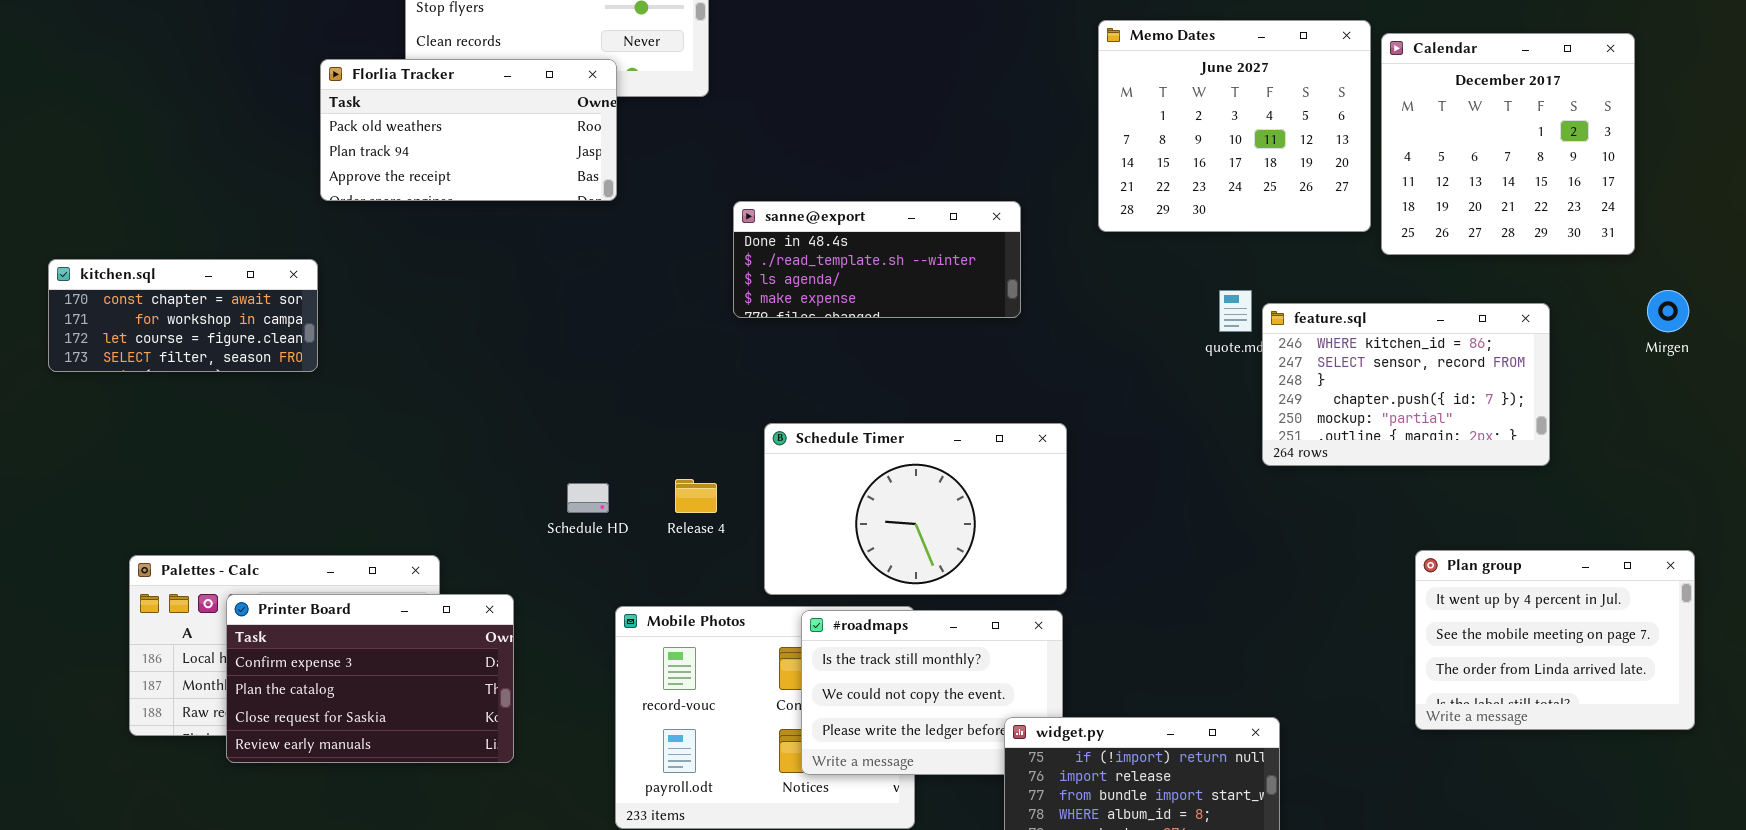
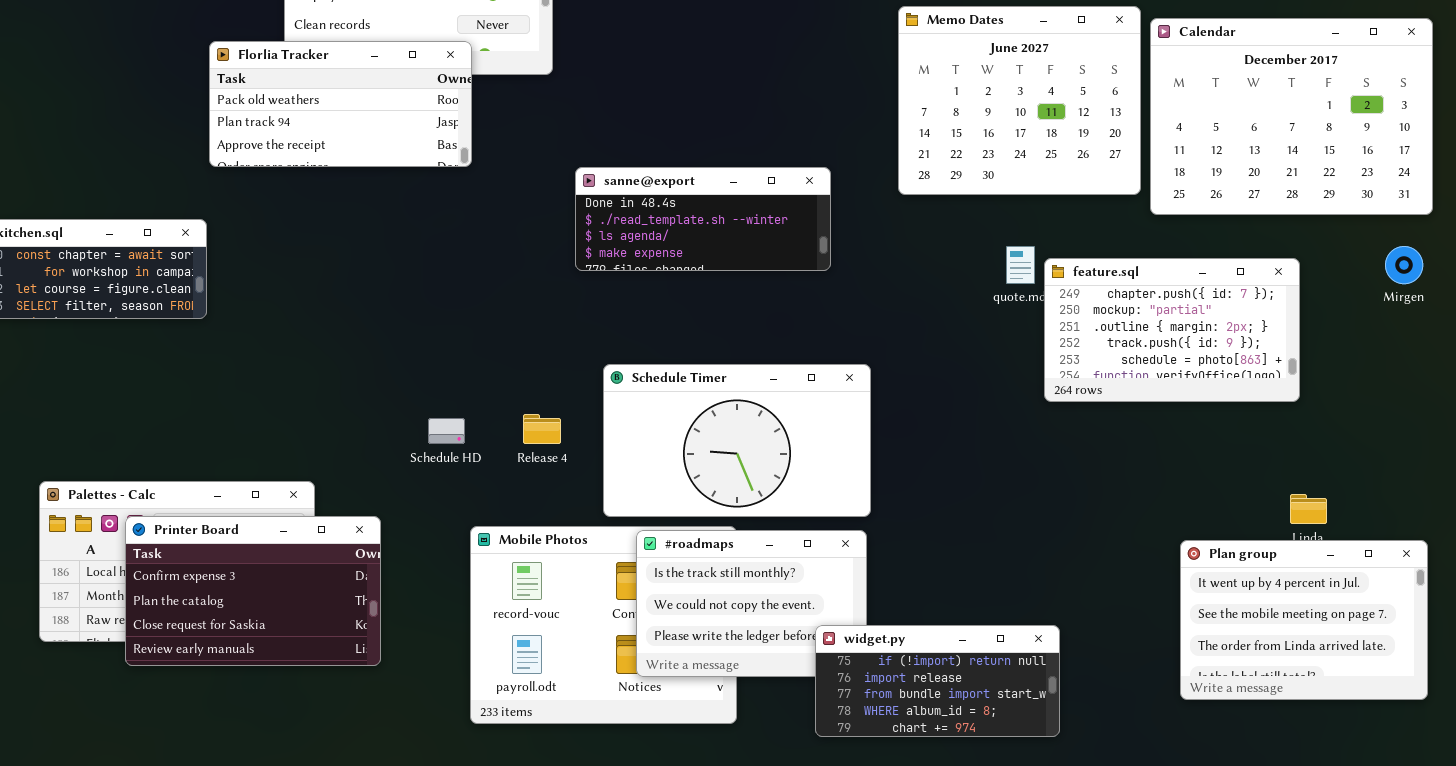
Calendar: [1381,33,1635,255] -> [1150,18,1433,215], resized
feature.sql: [1262,303,1550,466] -> [1044,258,1300,402], scrolled down 3 rows
Plan group: [1415,550,1695,730] -> [1180,540,1428,700], moved

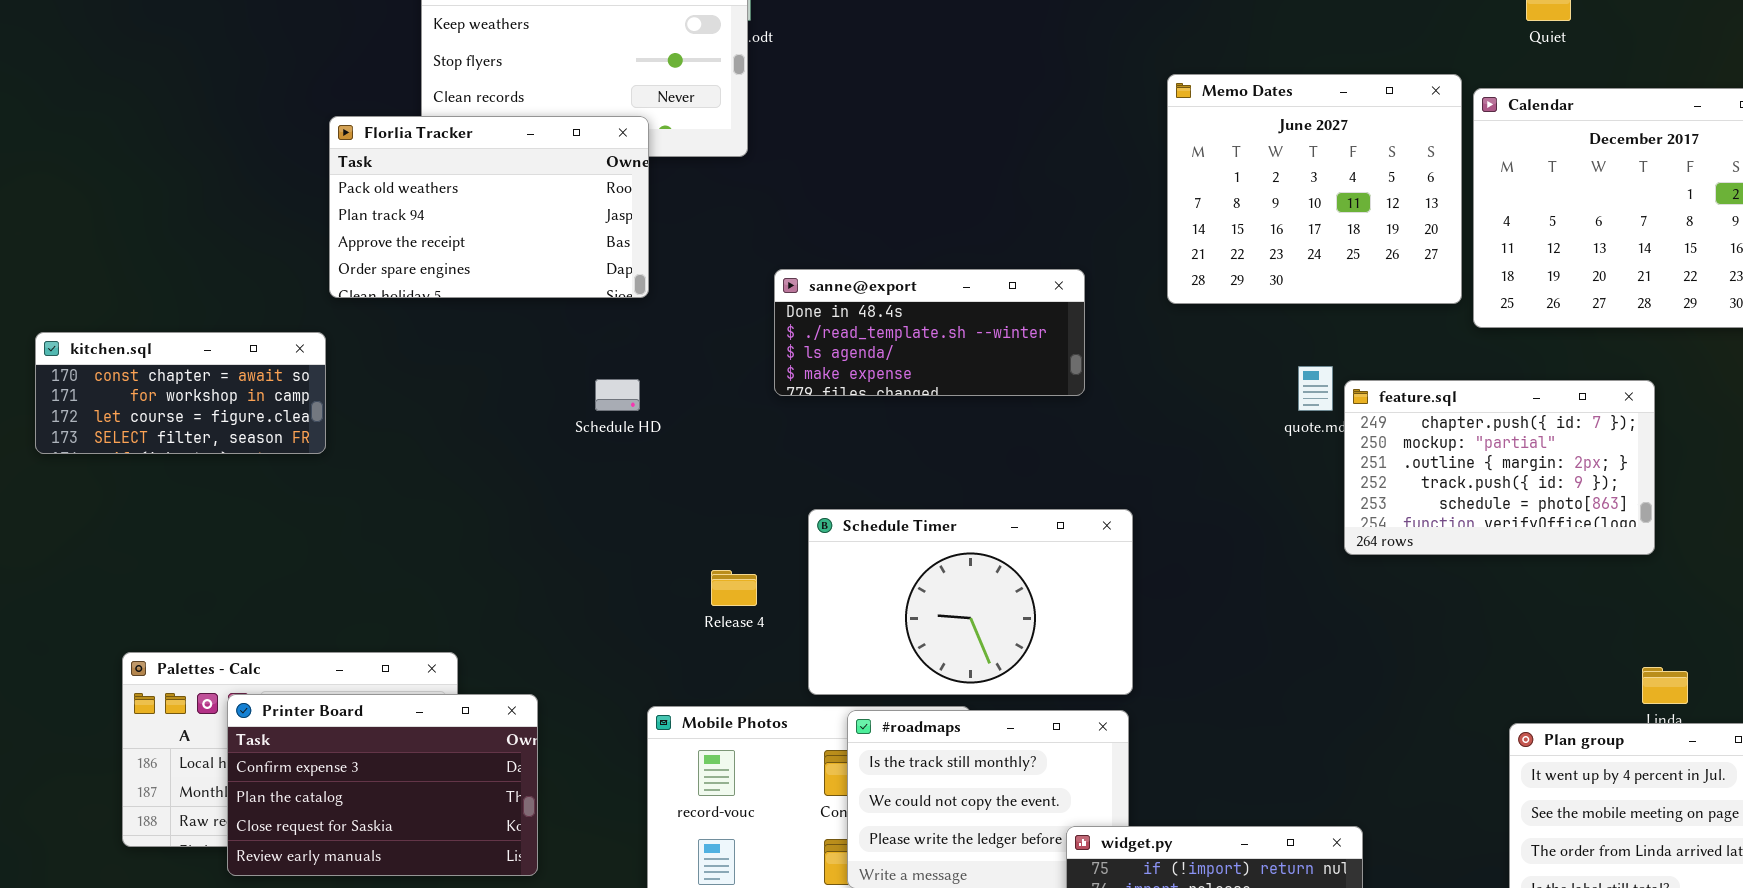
Florlia Tracker: [209,41,472,167] -> [329,116,649,298], resized
Schedule HD: [428,418,465,444] -> [595,379,640,411], moved

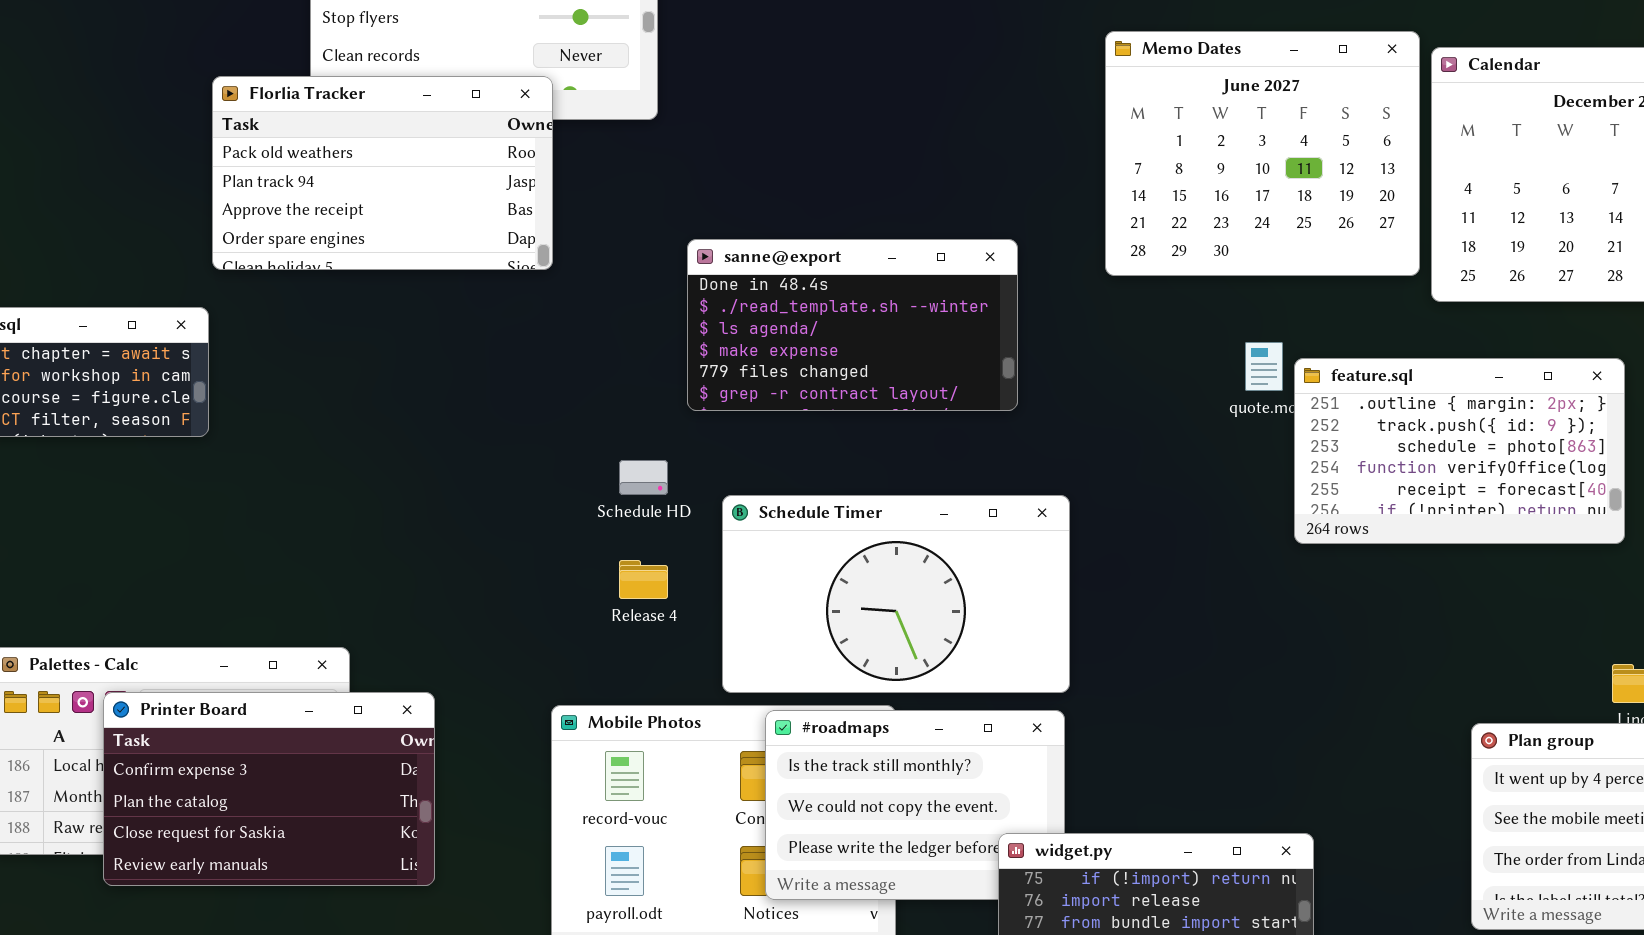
sanne@export: [774,269,1085,396] -> [687,239,1018,411], resized
Schedule HD: [595,379,640,411] -> [619,460,668,495], moved
feature.sql: [1344,380,1655,555] -> [1294,358,1625,544], scrolled down 2 rows

